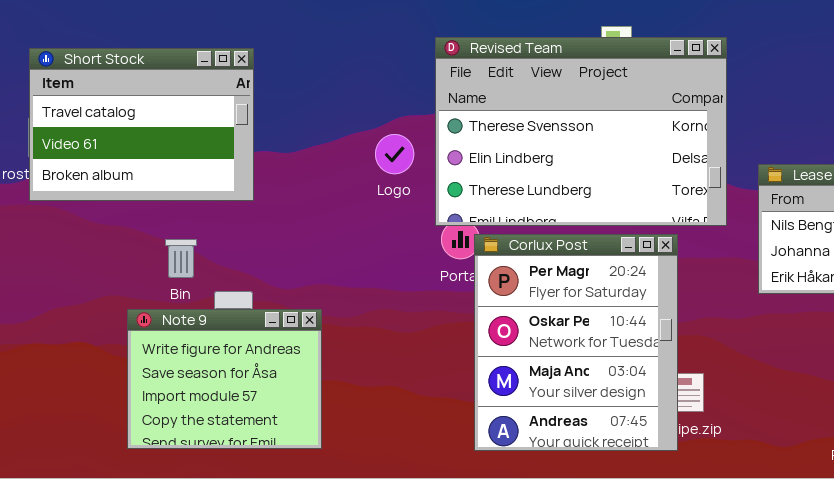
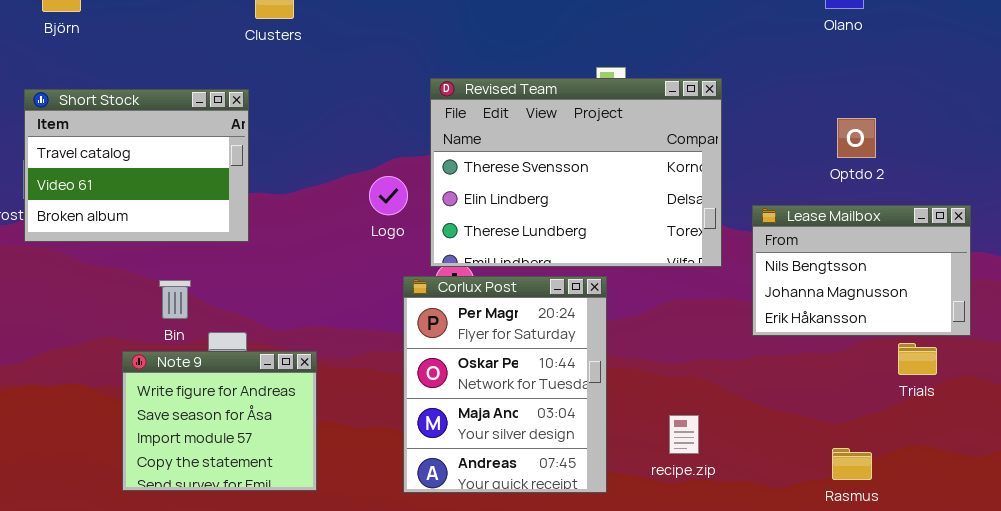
Corlux Post: [474,234,678,451] -> [403,276,607,493], moved

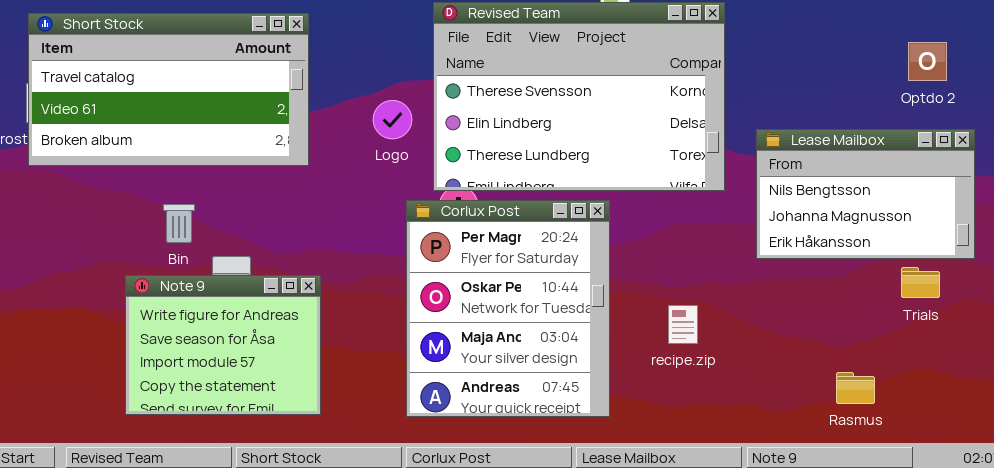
Short Stock: [24,89,249,242] -> [28,13,309,166], resized
Optdo 2: [837,118,876,158] -> [908,42,947,81], moved
recipe.zip: [669,415,699,454] -> [668,305,698,344], moved

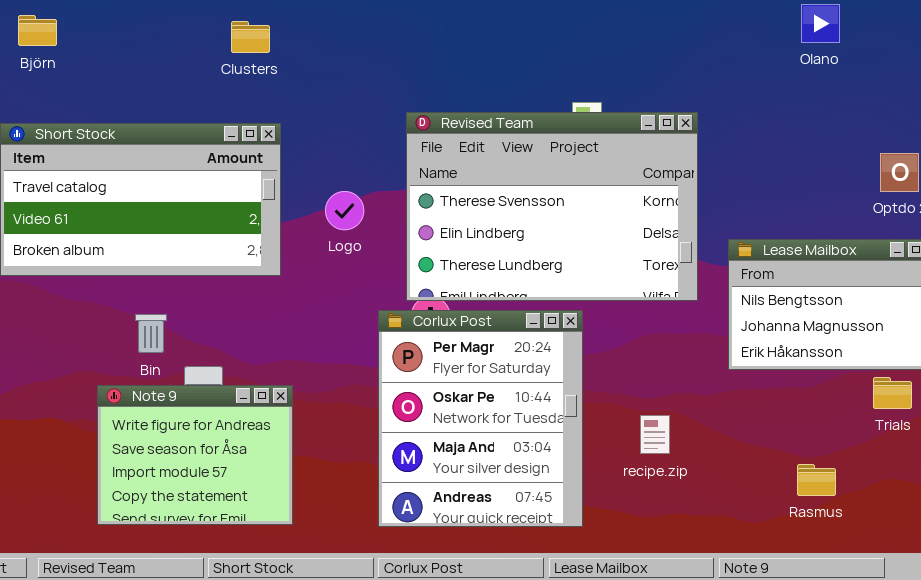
Logo: [373,100,412,139] -> [325,191,364,230], moved
Rasmus: [836,372,875,404] -> [797,464,836,496], moved

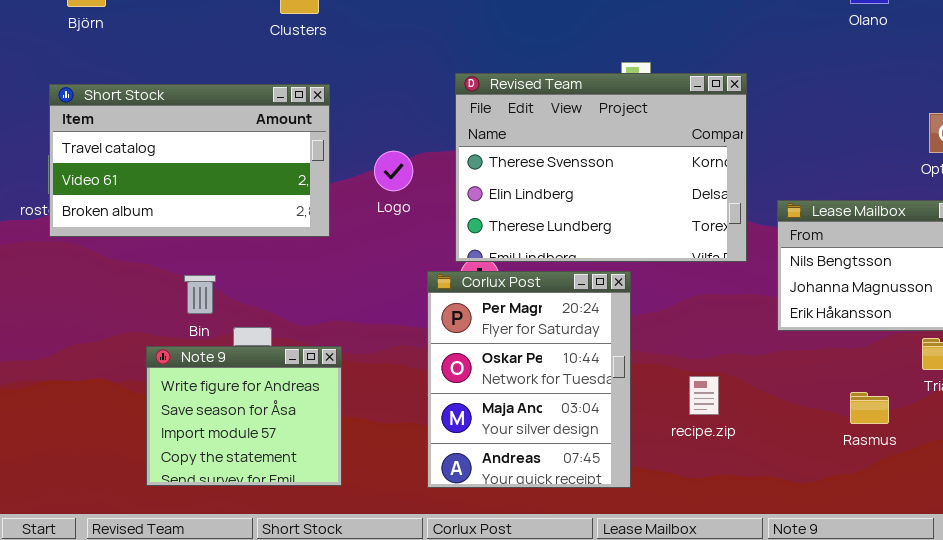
Rasmus: [797,464,836,496] -> [850,392,889,424], moved

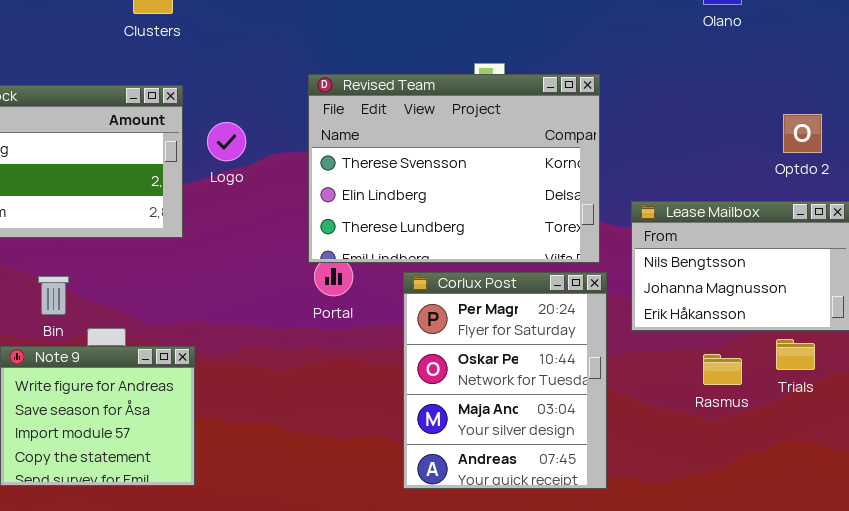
Logo: [374,151,413,191] -> [207,122,246,161], moved
Corlux Post: [427,271,631,488] -> [403,272,607,489], moved
Rasmus: [850,392,889,424] -> [703,354,742,385], moved

